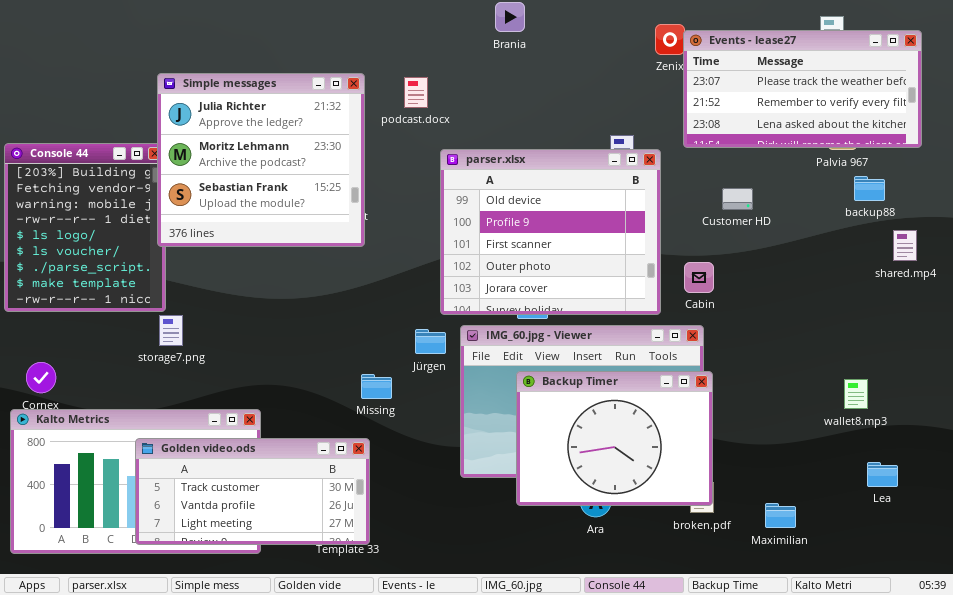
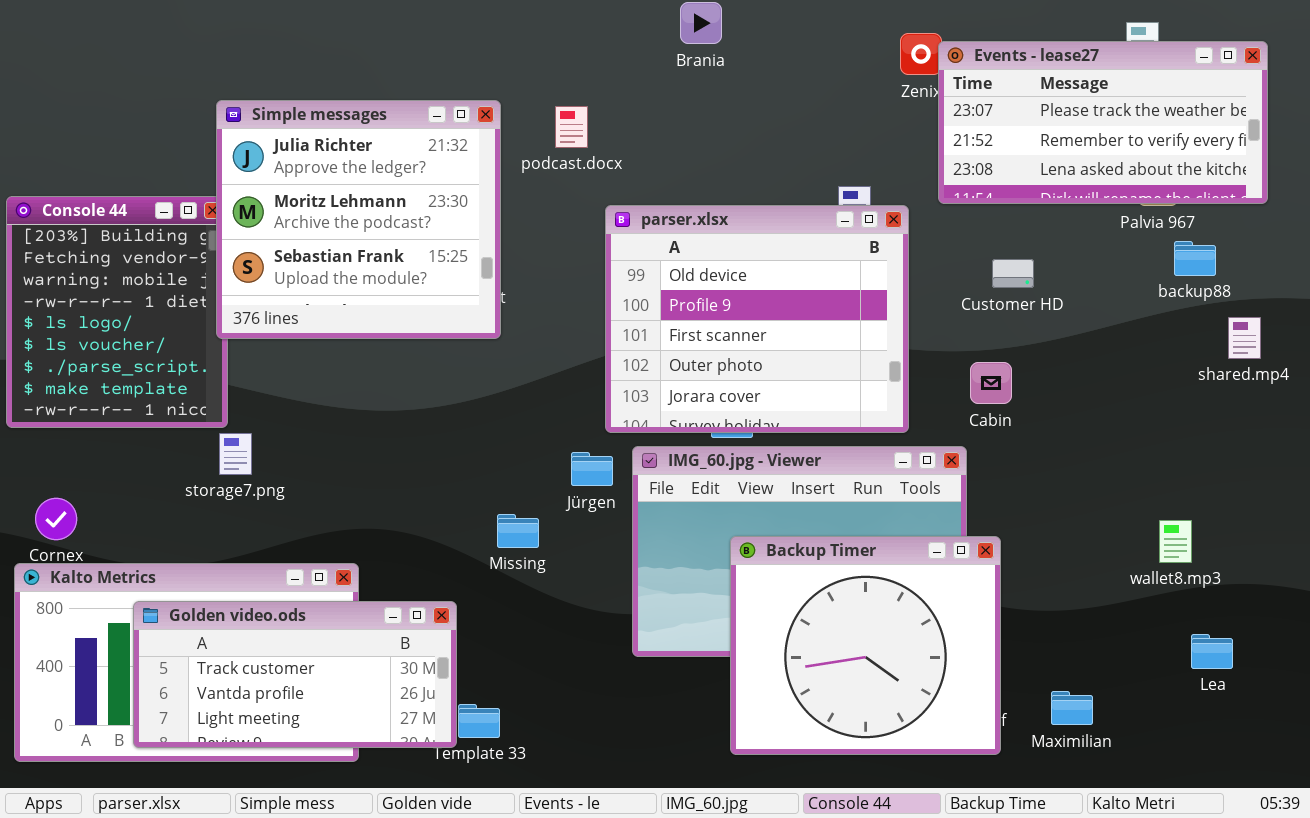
Cabin: [684,262,714,293] -> [970,362,1012,404], moved
Backup Timer: [516,371,713,506] -> [730,536,1001,755], moved, resized
Golden video.ods: [135,438,370,545] -> [133,601,457,748], moved

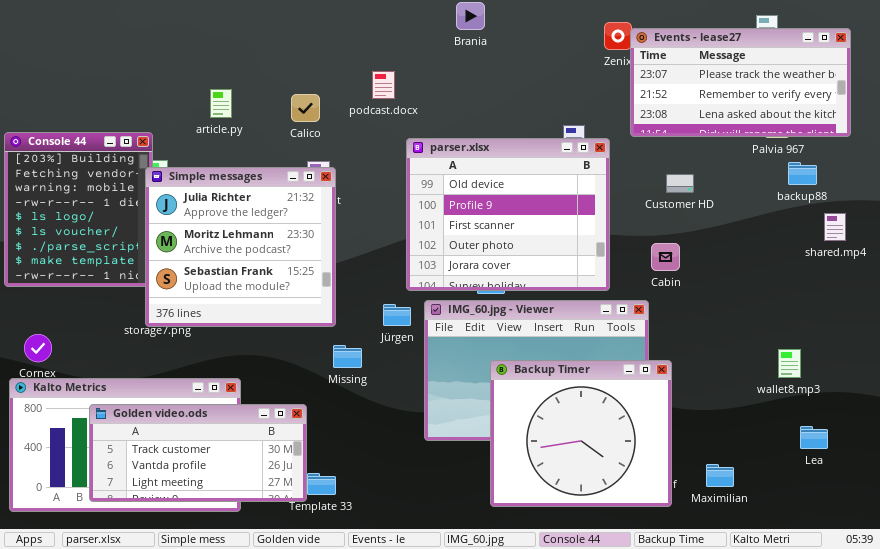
Simple messages: [216,100,501,339] -> [145,167,336,327], moved

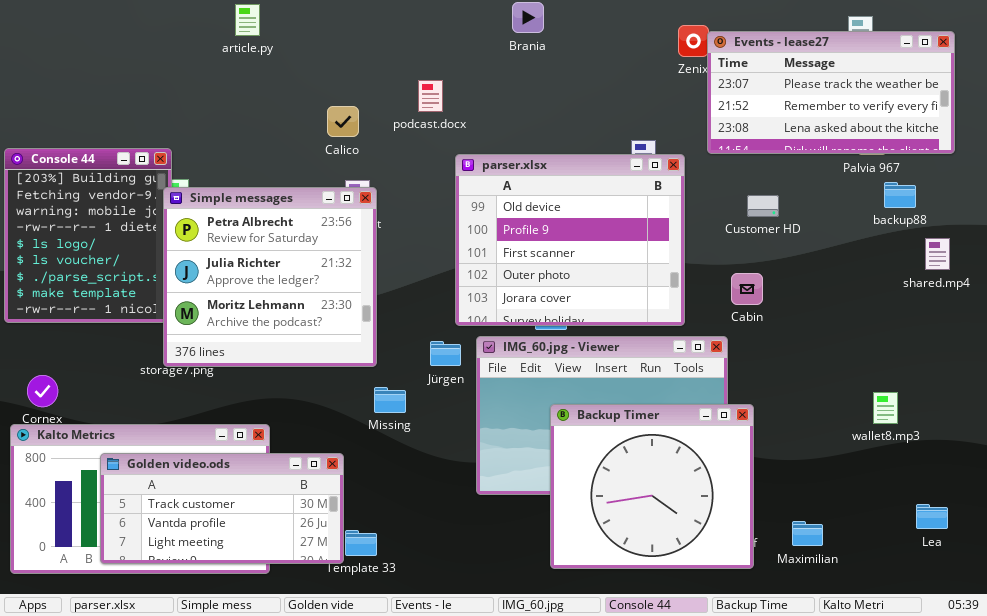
article.py: [210,89,232,118] -> [235,4,260,36], moved
Simple messages: [145,167,336,327] -> [163,187,377,367], scrolled up 1 row
Lea: [800,426,828,449] -> [916,504,948,529], moved

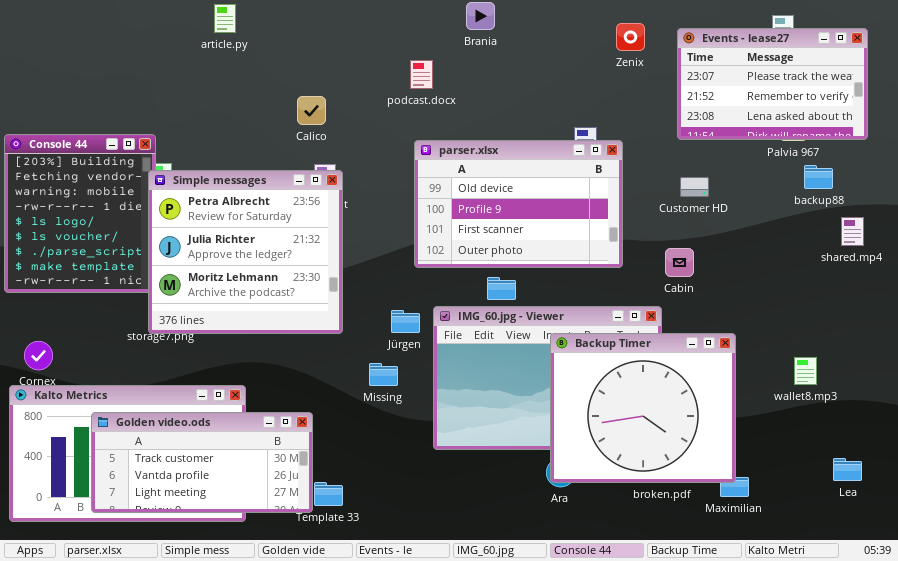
Events - lease27: [707,31,955,154] -> [677,28,868,140], resized
podcast.docx: [418,80,443,112] -> [410,60,433,89], moved
parser.xlsx: [455,154,685,326] -> [414,140,623,268], resized
Missing: [374,387,406,413] -> [369,363,398,386], moved
Backup Timer: [550,404,754,569] -> [550,333,736,483], moved

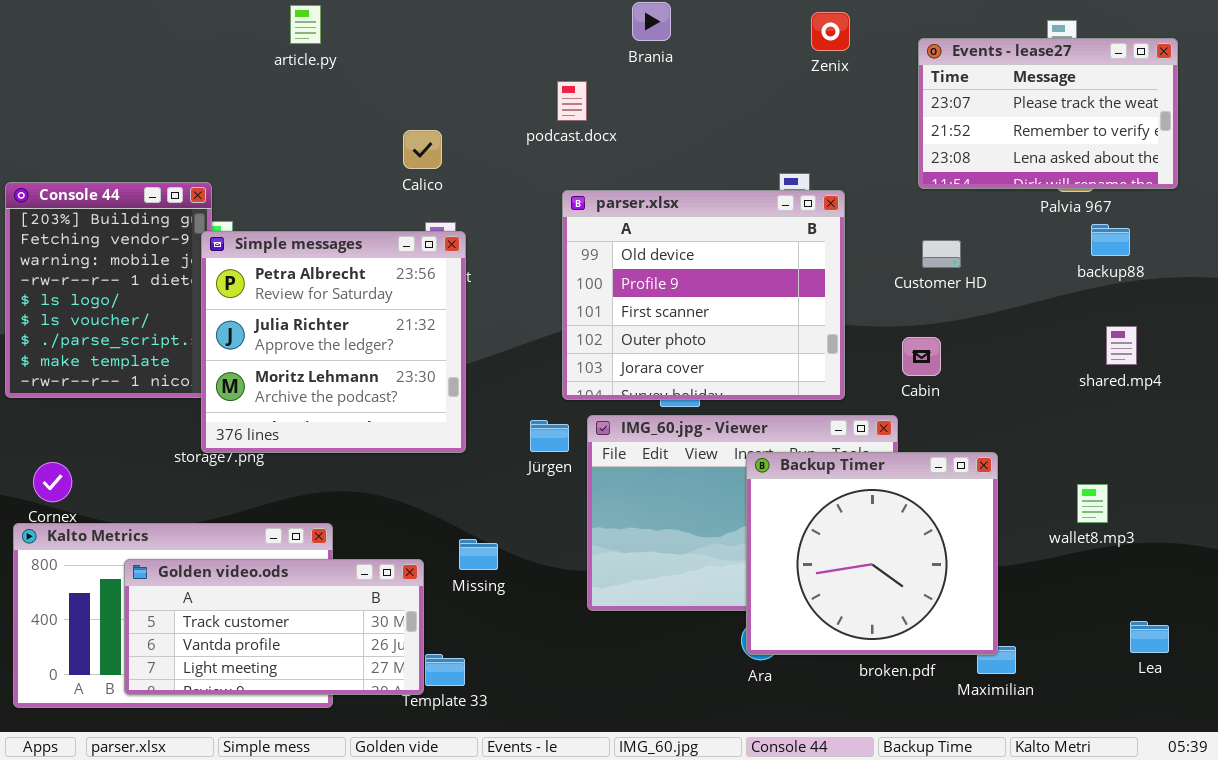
Zenix: [616,23,645,51] -> [811,12,850,51], moved
parser.xlsx: [414,140,623,268] -> [562,190,845,400], resized
shared.mp4: [841,217,864,246] -> [1106,326,1137,365], moved
Missing: [369,363,398,386] -> [459,539,498,570], moved

